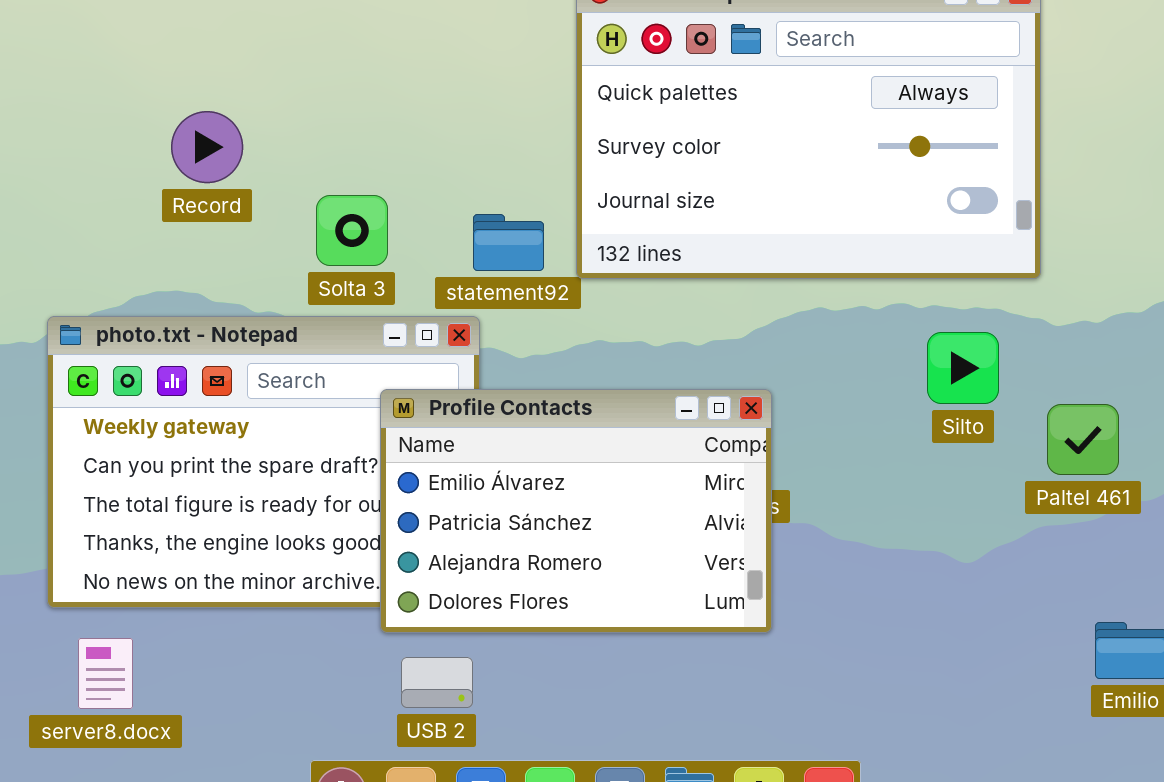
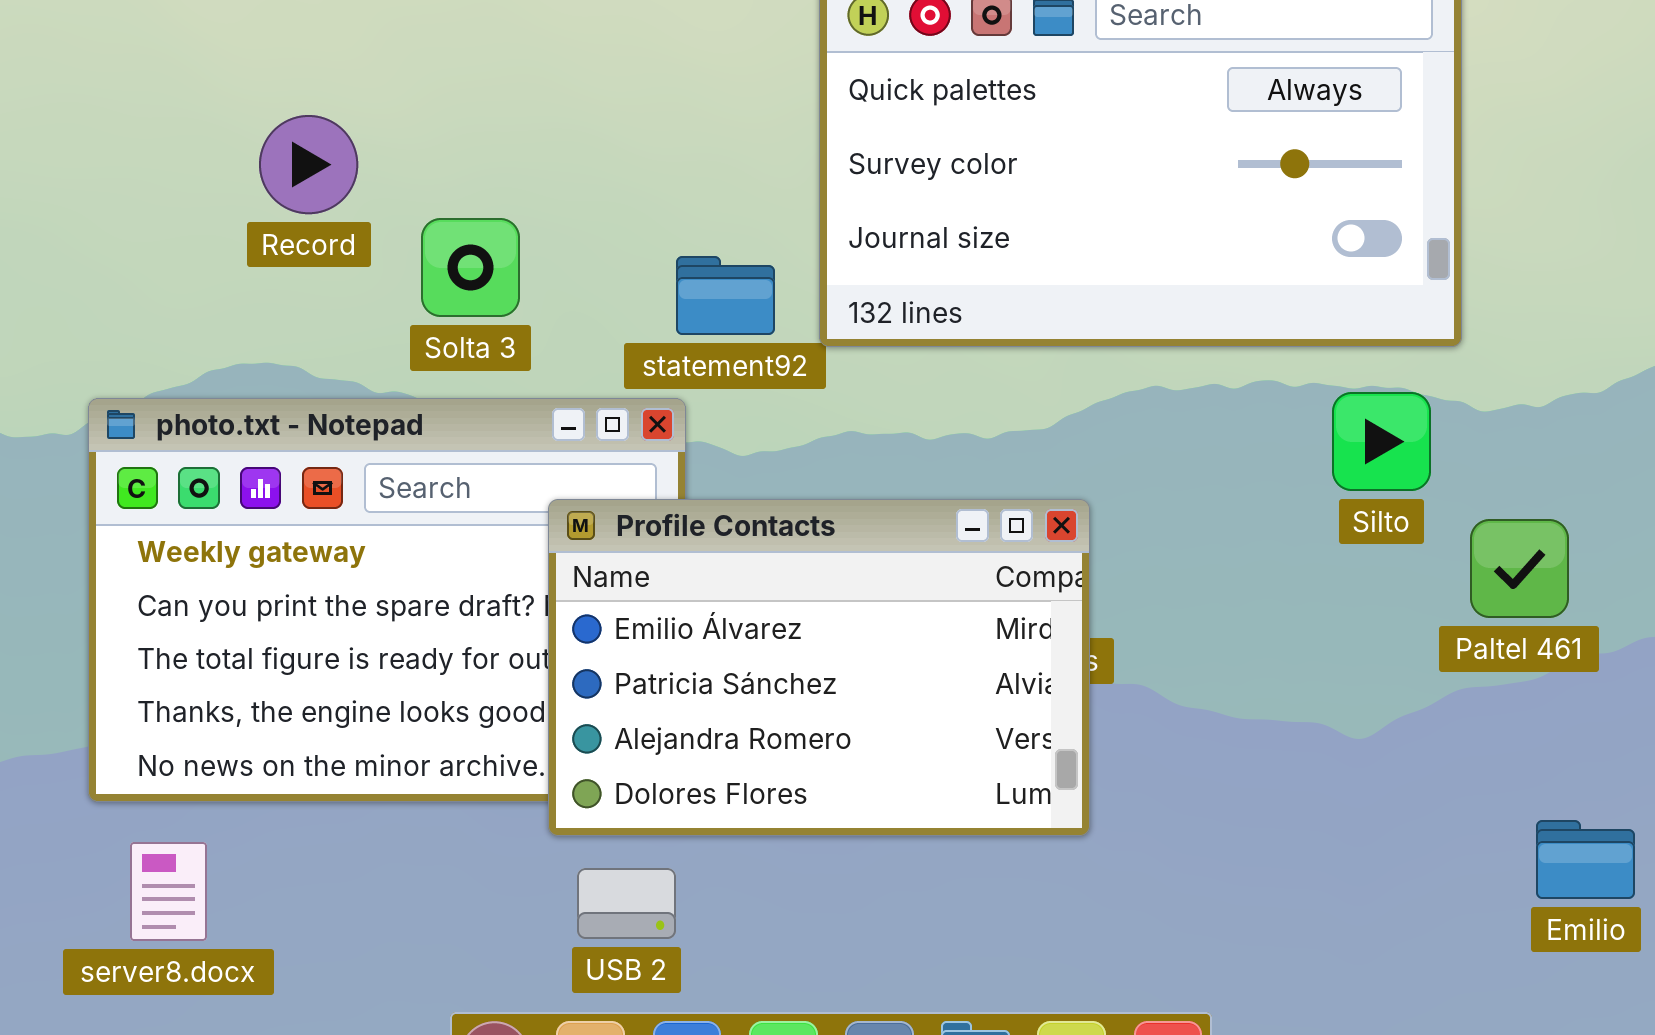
Solta 3: [316,195,388,266] -> [421,218,520,317], moved
Silto: [927,332,999,404] -> [1332,392,1431,491], moved

